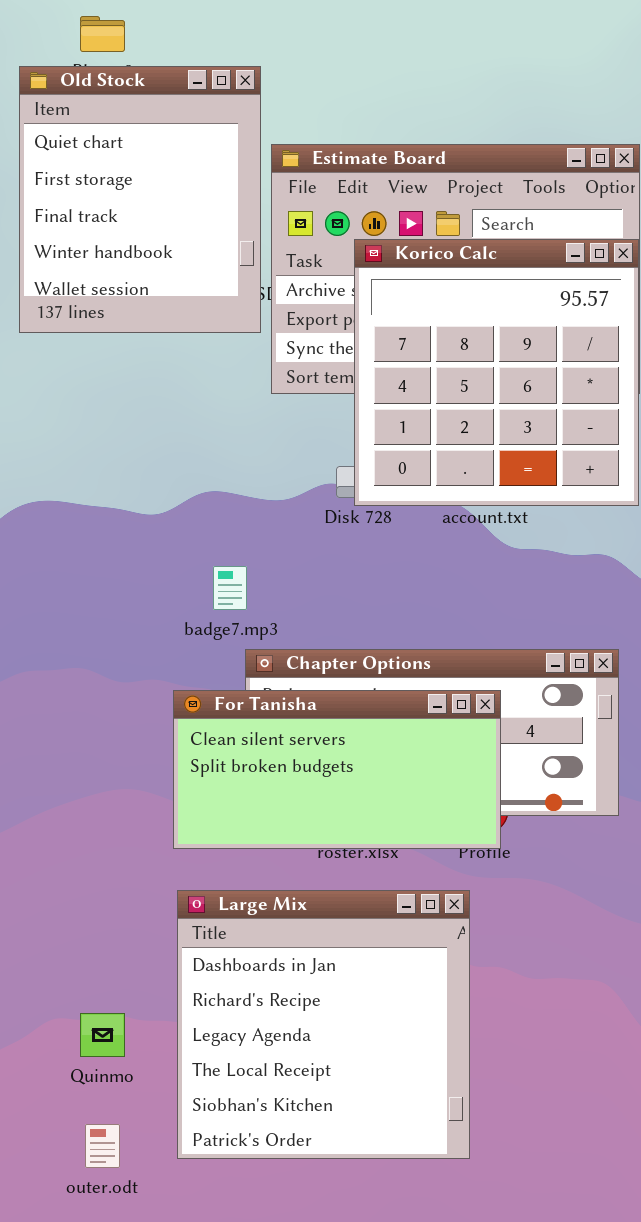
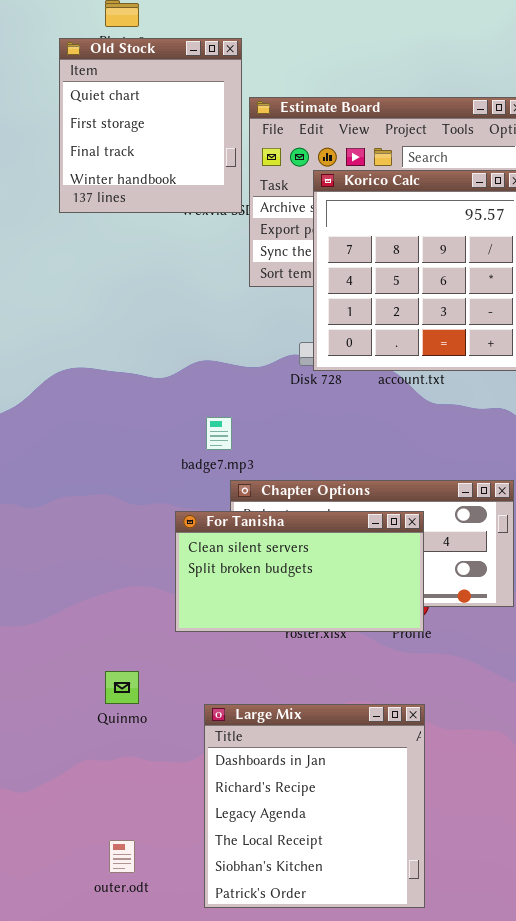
Old Stock: [19,66,261,333] -> [59,38,242,213], resized
Large Mix: [177,890,470,1159] -> [204,704,425,908], moved
Quinmo: [80,1013,125,1057] -> [105,671,139,704], moved

